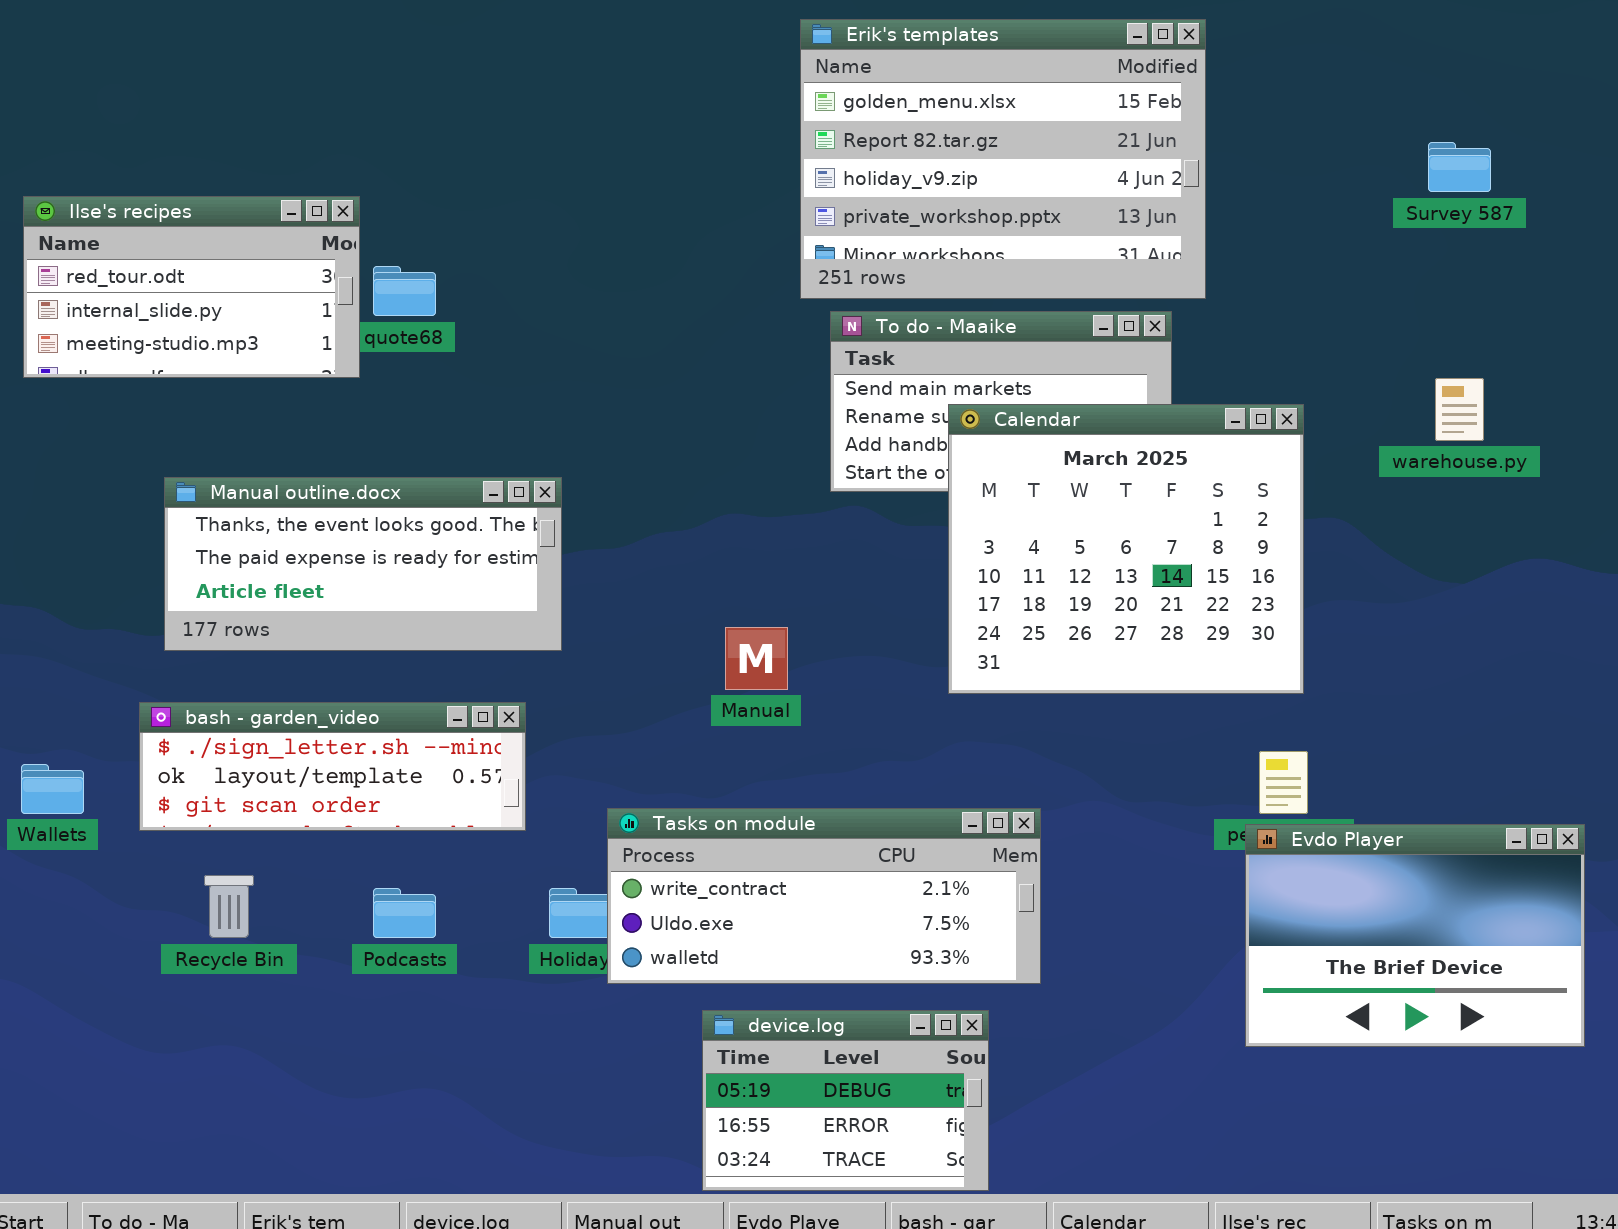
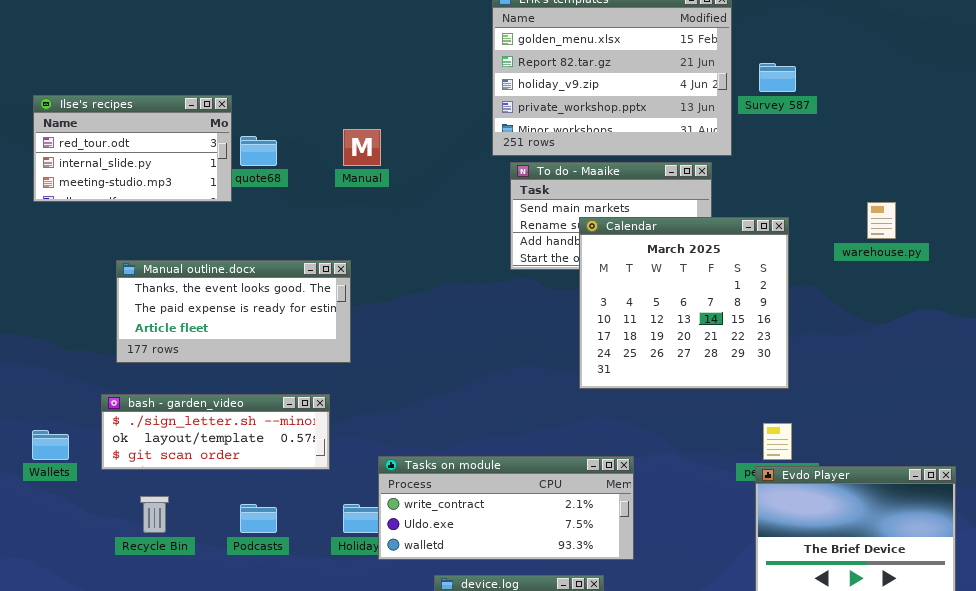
Survey 587: [1428,142,1491,192] -> [759,63,796,92], moved
Manual: [725,627,788,690] -> [343,129,381,166], moved

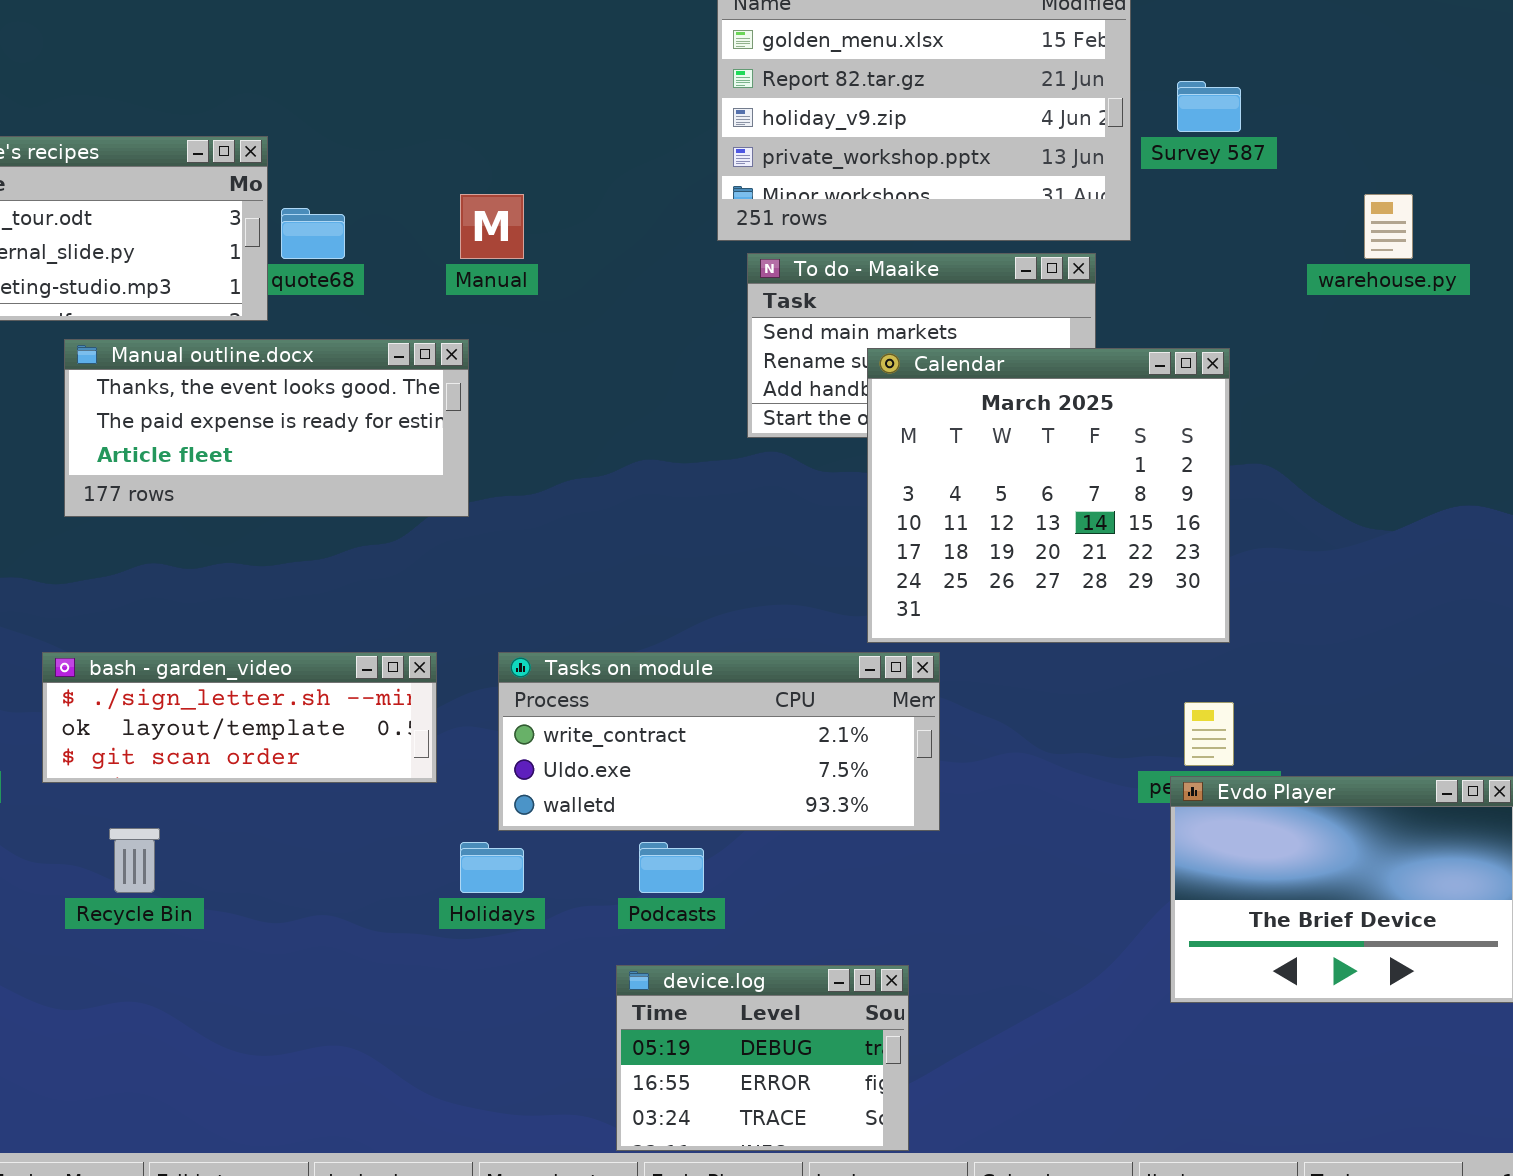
warehouse.py: [867,202,896,239] -> [1364,194,1413,259], moved
Manual outline.docx: [116,260,351,363] -> [64,339,469,517], moved
Tasks on module: [378,456,634,560] -> [498,652,940,831], moved
Podcasts: [240,504,277,533] -> [639,842,704,893], moved

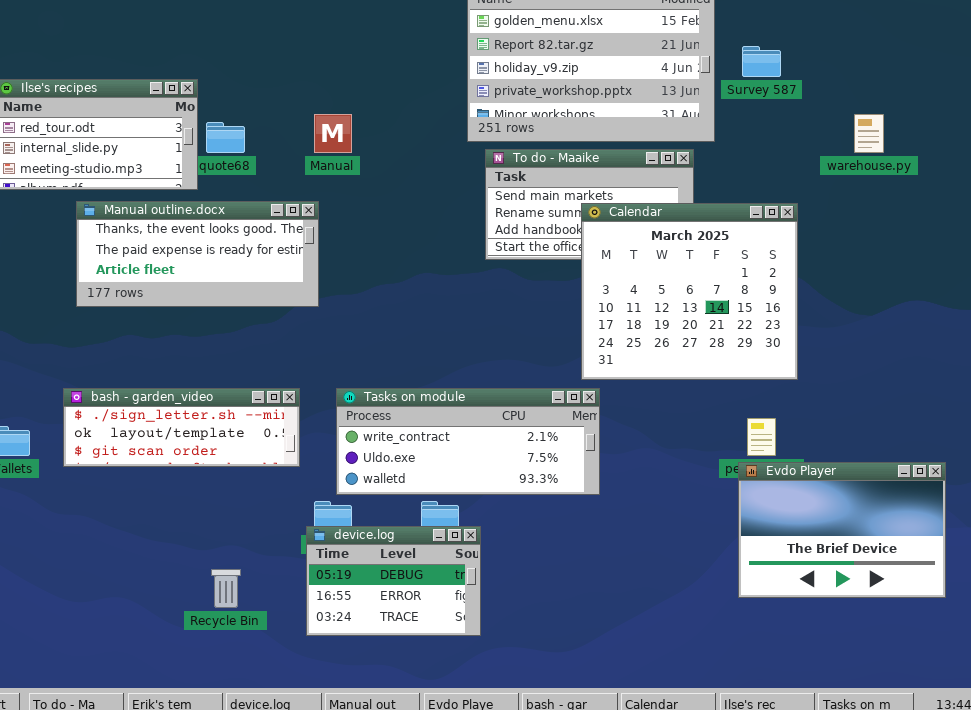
Calendar: [867,348,1230,643] -> [581,203,798,380], moved
Recycle Bin: [109,828,160,893] -> [211,569,241,608], moved
device.log: [616,965,909,1151] -> [306,526,481,636], moved

